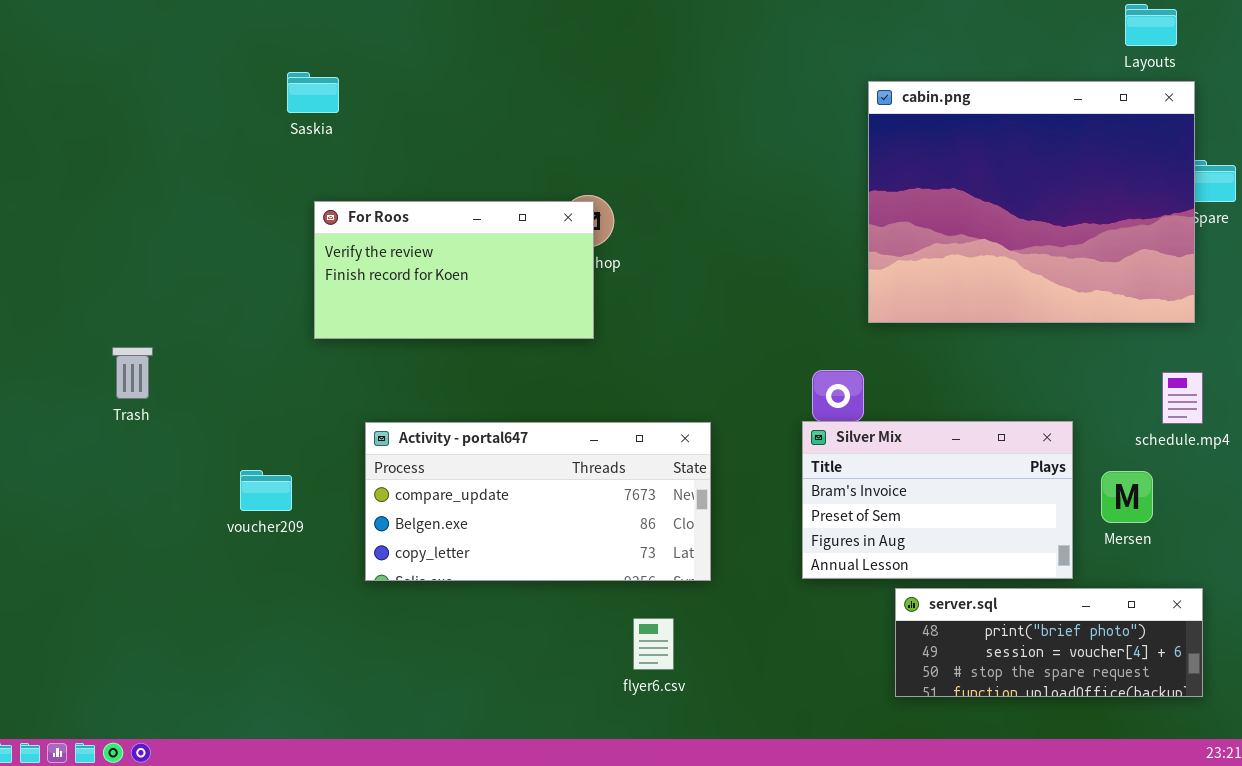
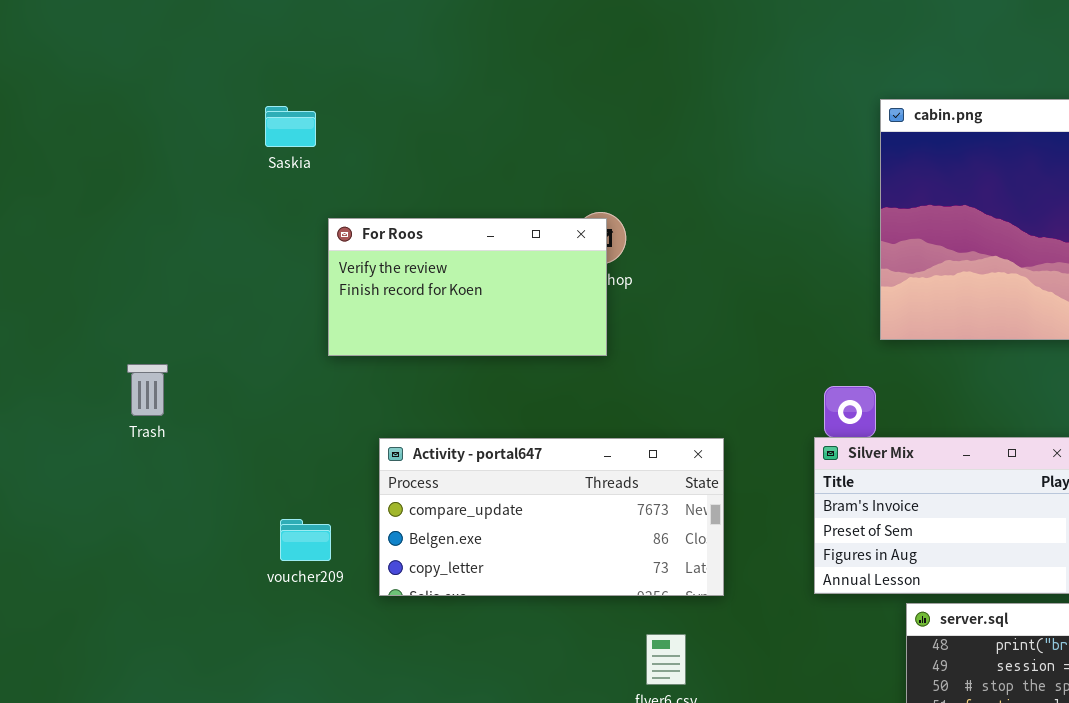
Saskia: [287,72,339,113] -> [265,106,316,147], moved
voucher209: [240,470,292,511] -> [280,519,331,561], moved

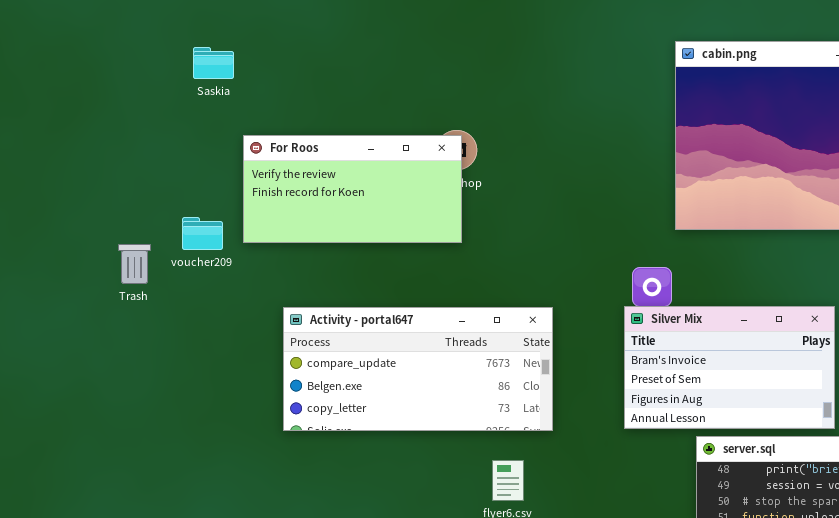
Trash: [127,364,168,416] -> [118,244,151,284], moved
voucher209: [280,519,331,561] -> [182,217,223,250], moved

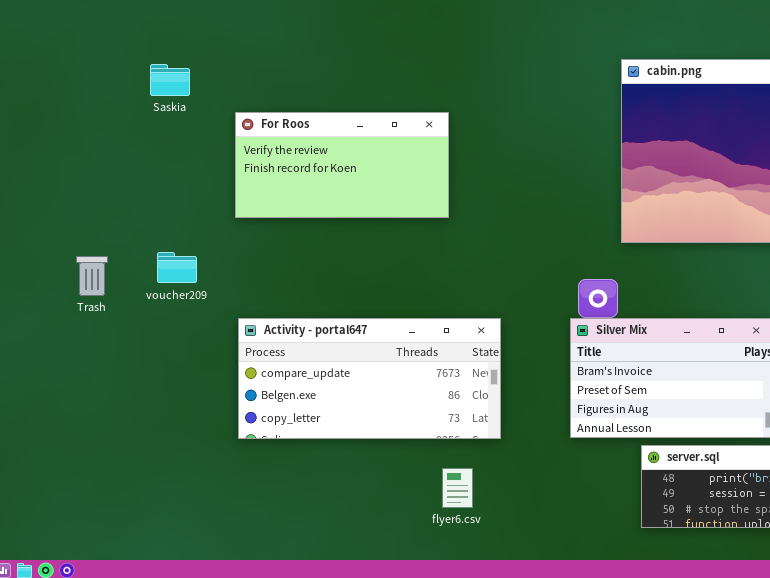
For Roos: [243,135,462,243] -> [235,112,449,218], moved
voucher209: [182,217,223,250] -> [157,252,197,283], moved

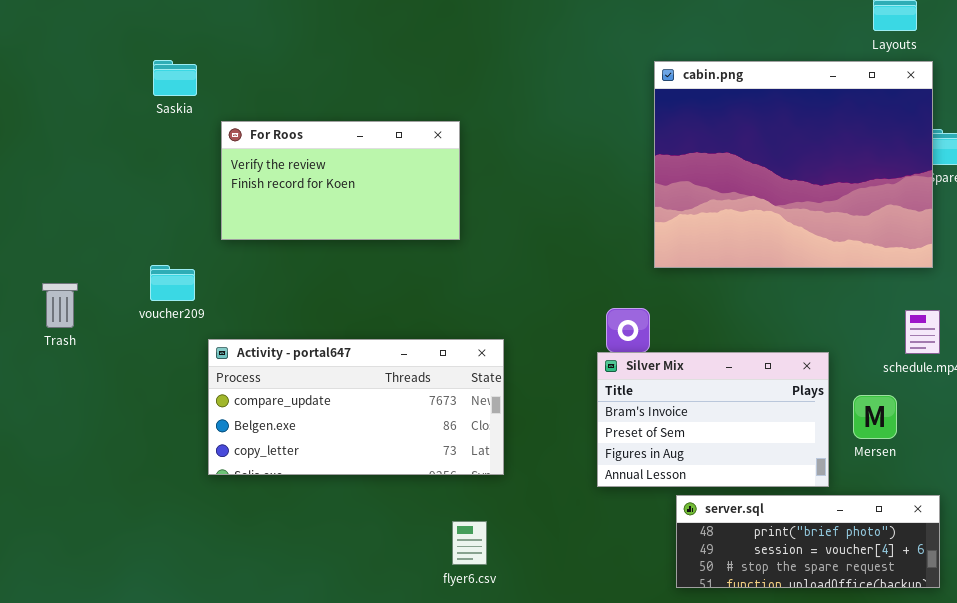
Saskia: [150,64,190,96] -> [153,60,197,96], moved
voucher209: [157,252,197,283] -> [150,265,195,301], moved
Activity - portal647: [238,318,501,439] -> [208,339,504,475], moved

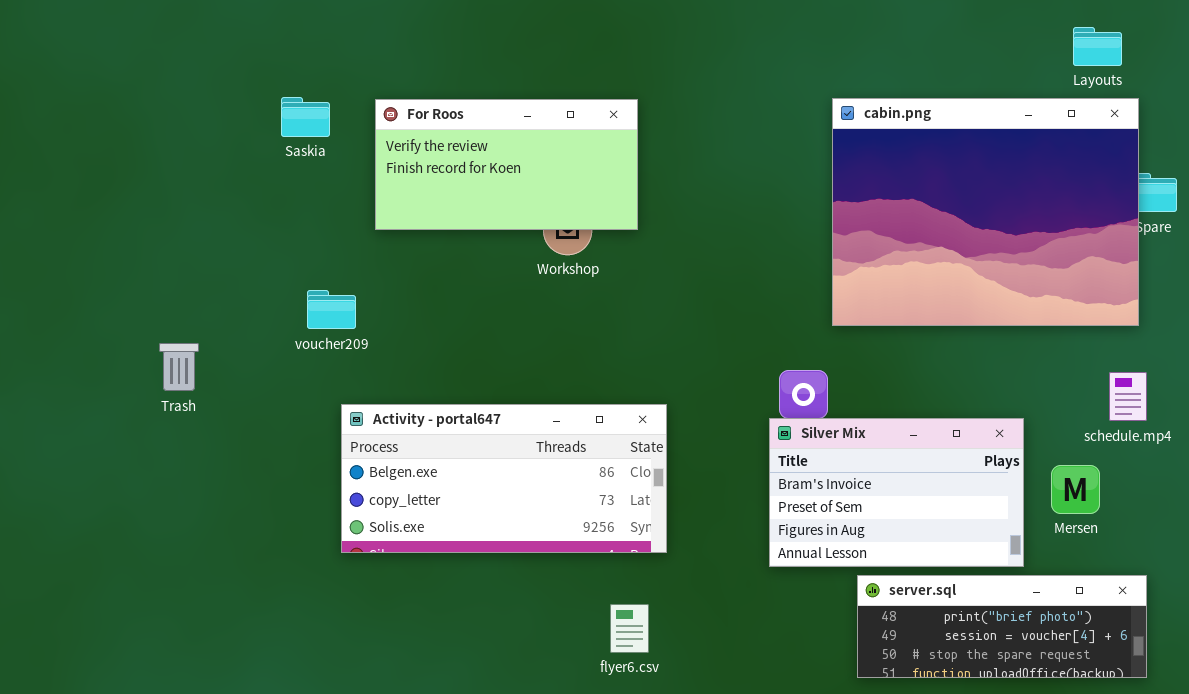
For Roos: [221,121,460,240] -> [375,99,638,230], moved
voucher209: [150,265,195,301] -> [307,290,356,329], moved
Activity - portal647: [208,339,504,475] -> [341,404,667,553], scrolled down 1 row

